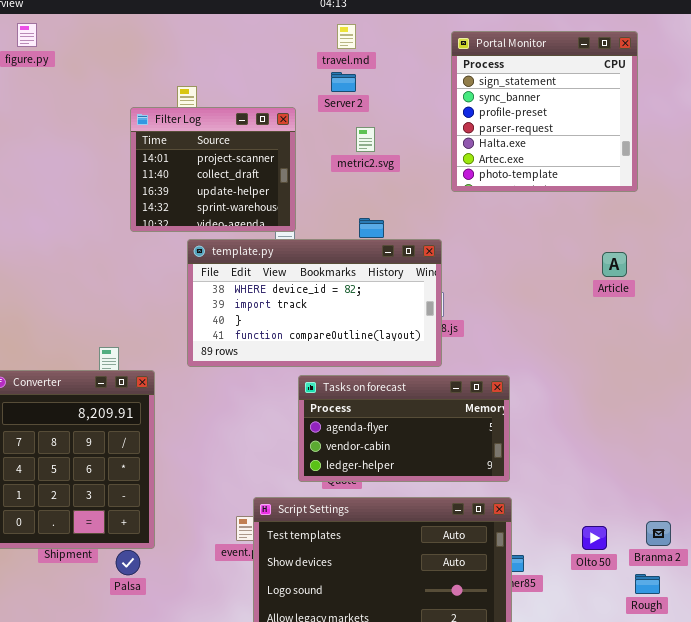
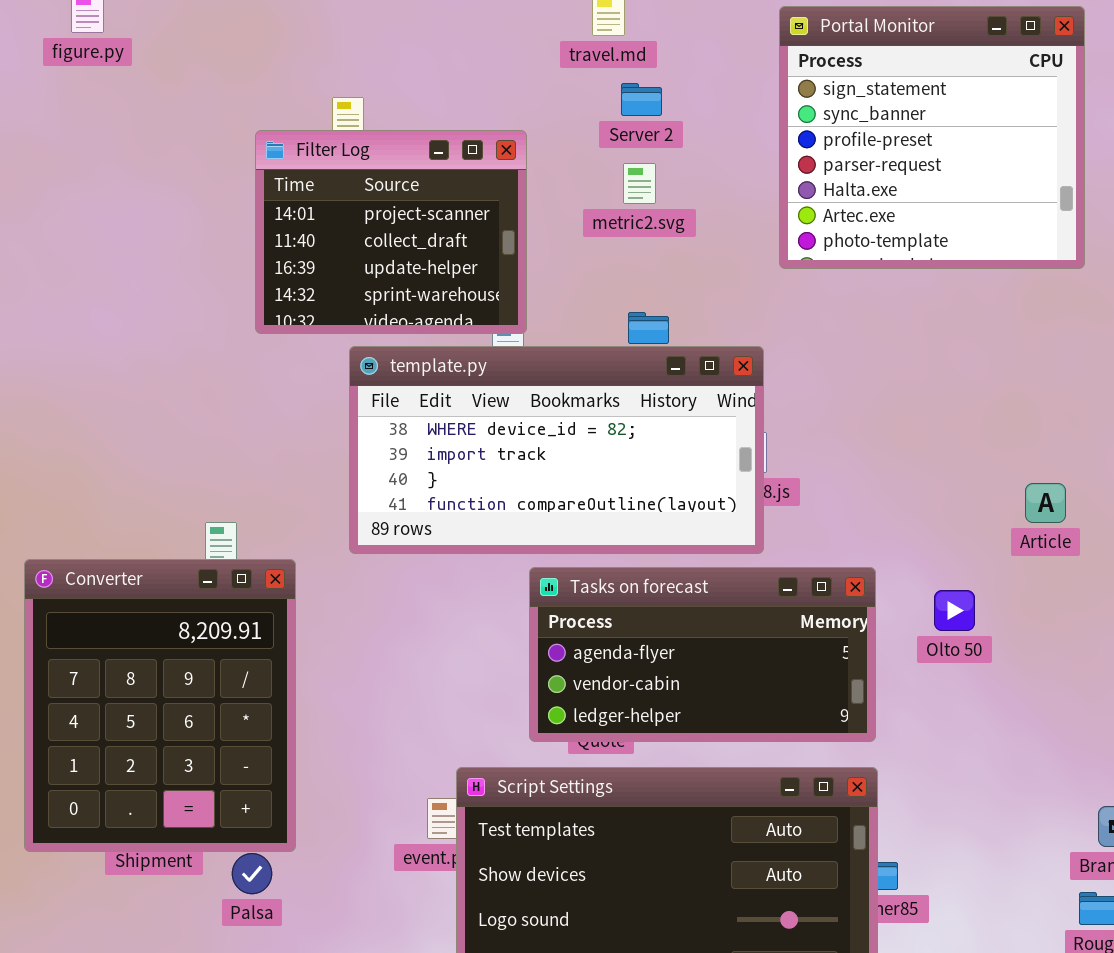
Server 2: [331,72,356,92] -> [621,83,662,116], moved
Article: [602,252,627,277] -> [1025,483,1066,523], moved
Olto 50: [582,526,607,550] -> [934,590,975,631], moved

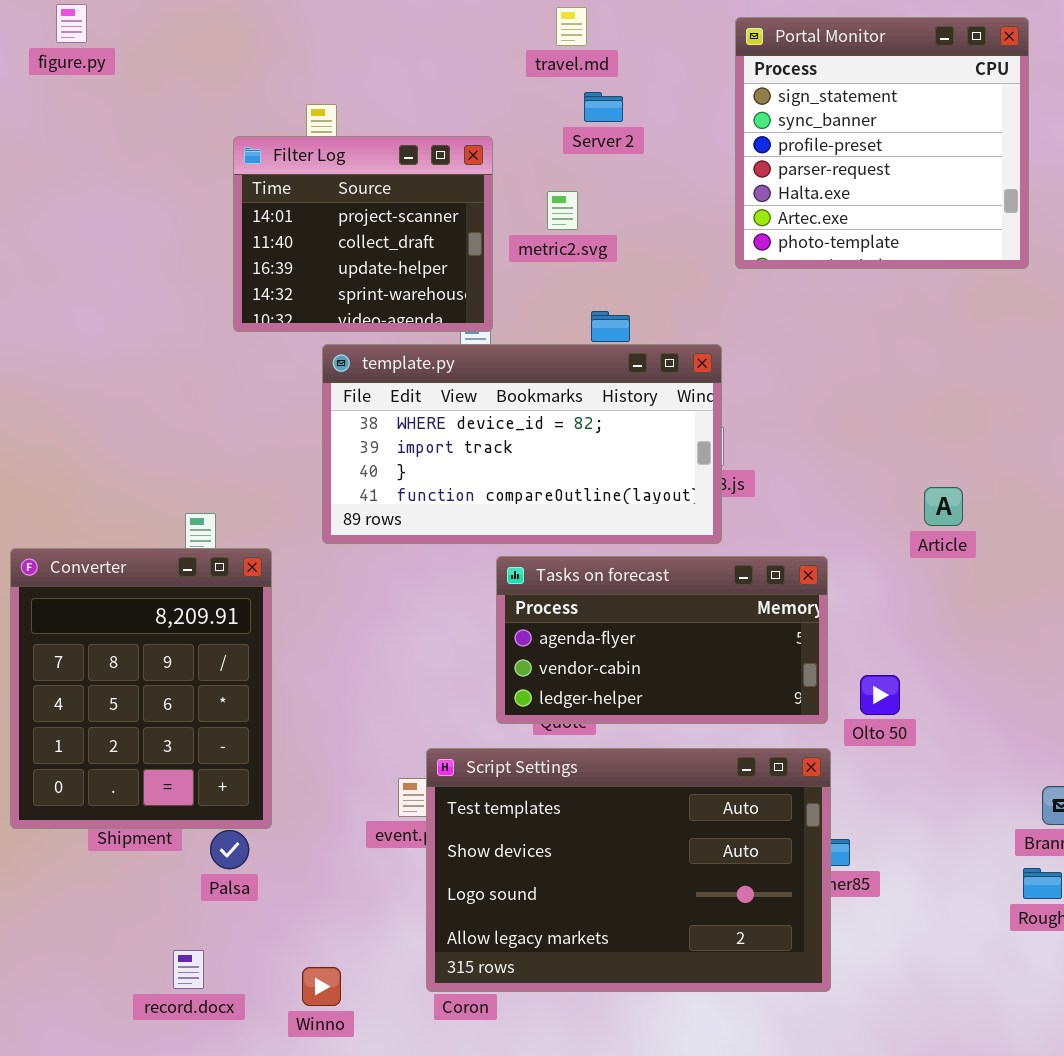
metric2.svg: [623,163,656,204] -> [547,191,578,230], moved
Article: [1025,483,1066,523] -> [924,487,963,526], moved
Olto 50: [934,590,975,631] -> [860,675,900,715], moved

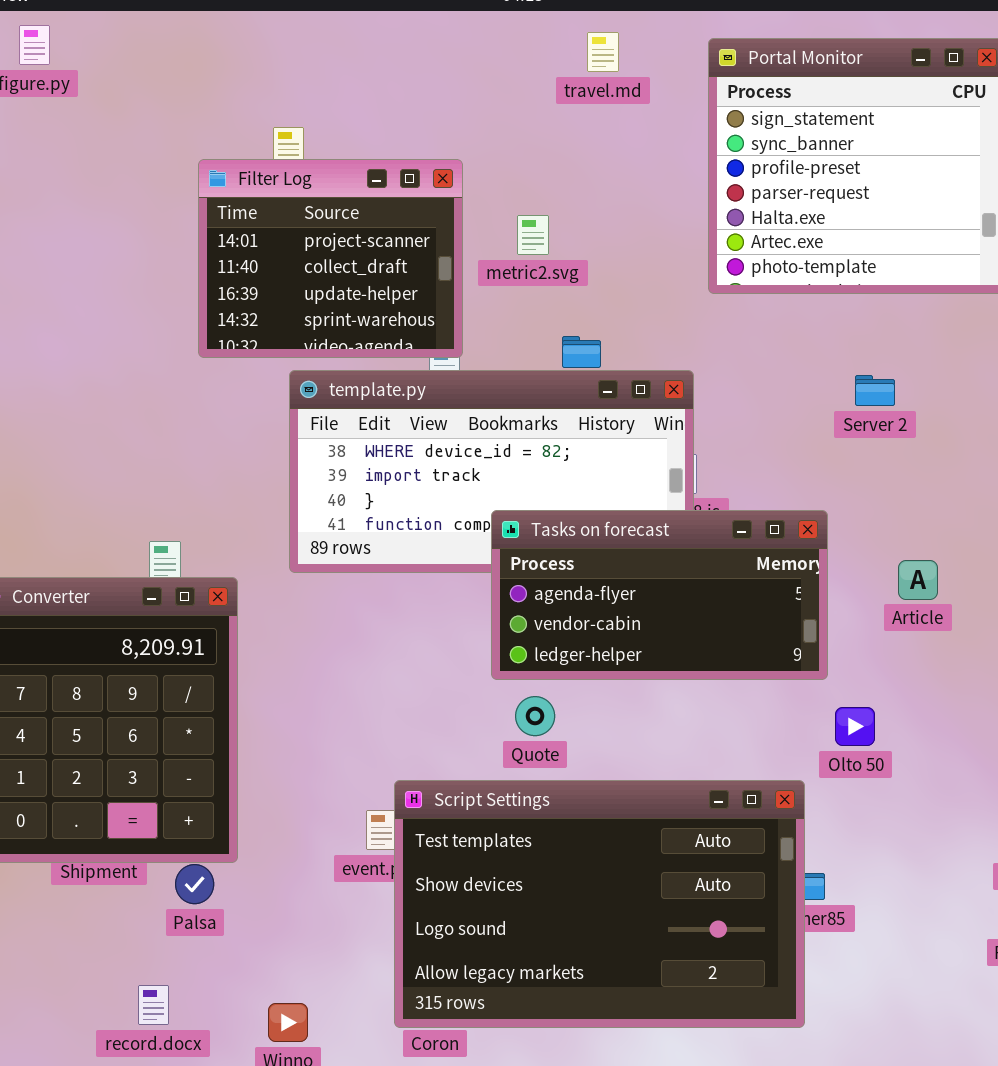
travel.md: [556,7,587,46] -> [587,32,619,72], moved
Server 2: [584,92,623,122] -> [855,375,895,406], moved
Article: [924,487,963,526] -> [898,560,938,600], moved
Tasks on forecast: [496,556,828,724] -> [491,510,828,680], moved

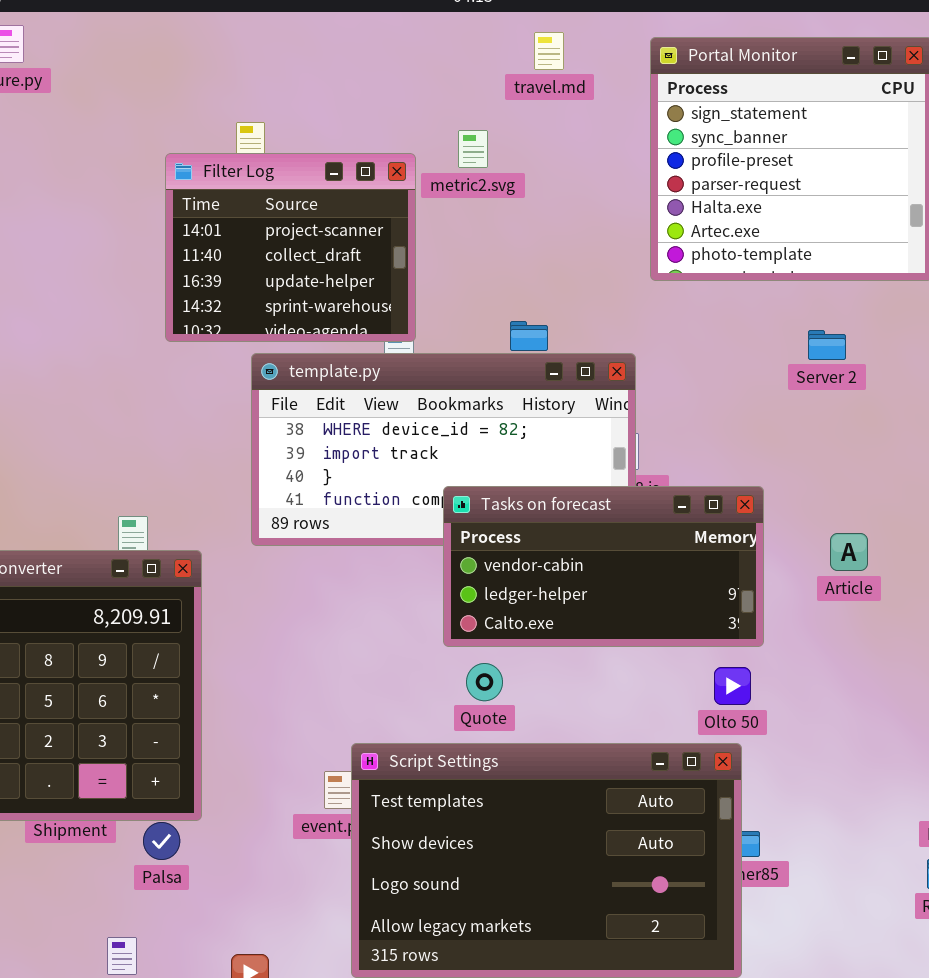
metric2.svg: [517,215,549,255] -> [458,130,488,168], moved
Server 2: [855,375,895,406] -> [808,330,846,360], moved
Tasks on forecast: [491,510,828,680] -> [443,486,764,647], scrolled down 1 row
Olto 50: [835,707,875,746] -> [714,667,751,705], moved

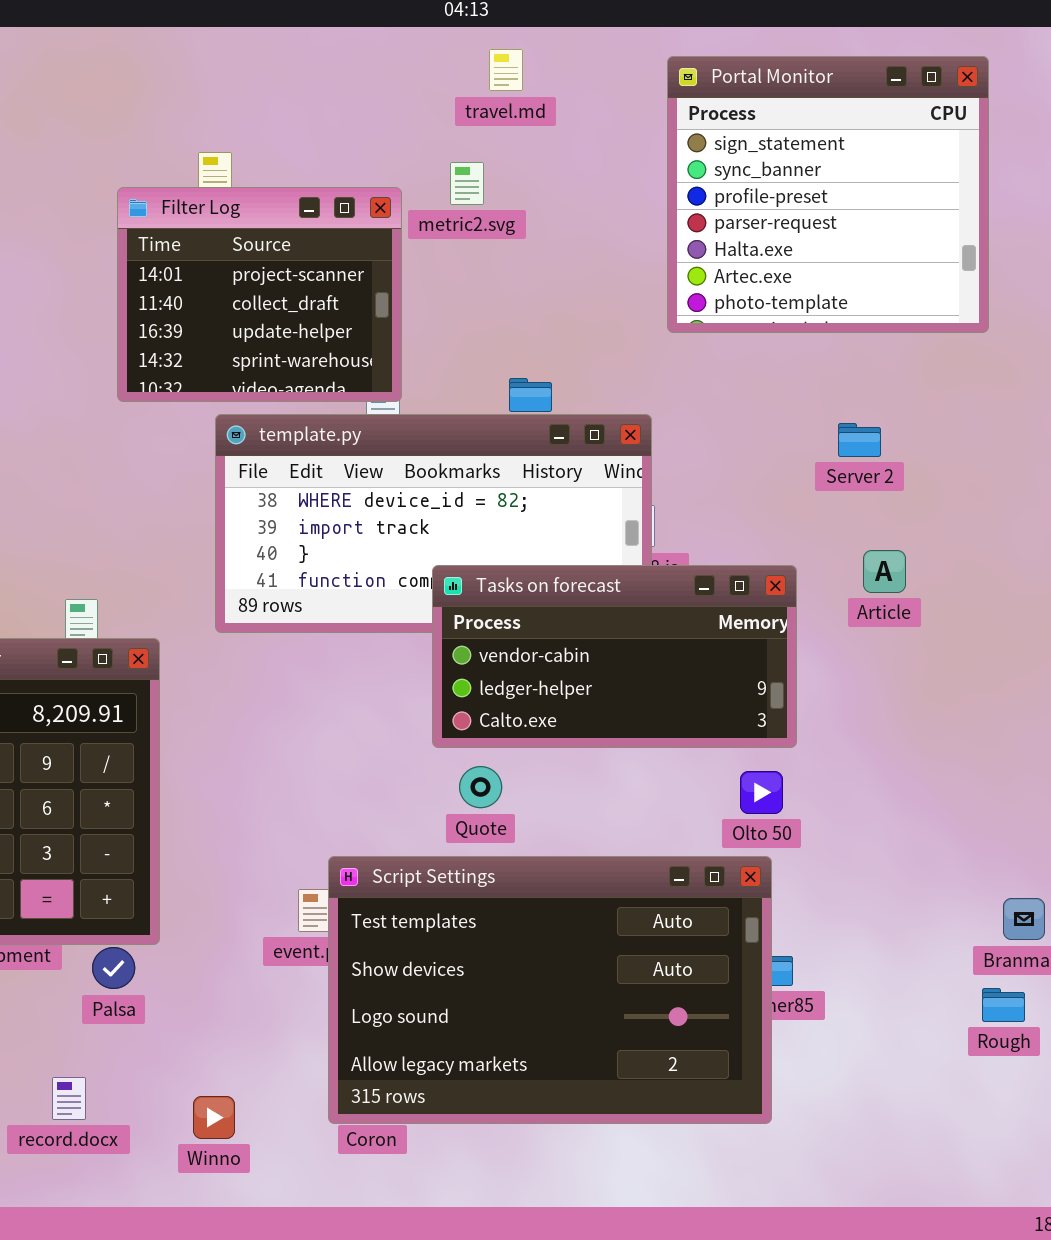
travel.md: [534,32,564,70] -> [489,49,523,91], moved
Server 2: [808,330,846,360] -> [838,423,881,457], moved
Article: [830,533,868,571] -> [863,550,906,593], moved

